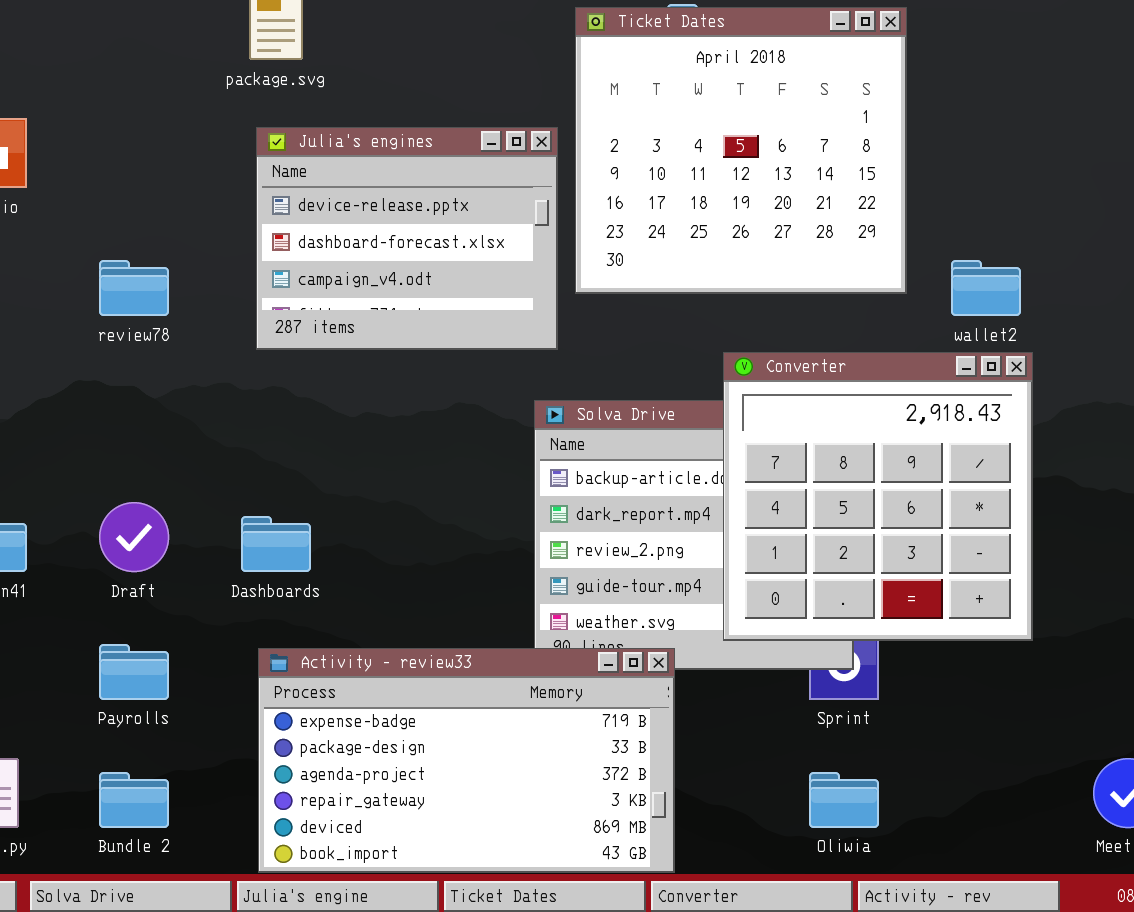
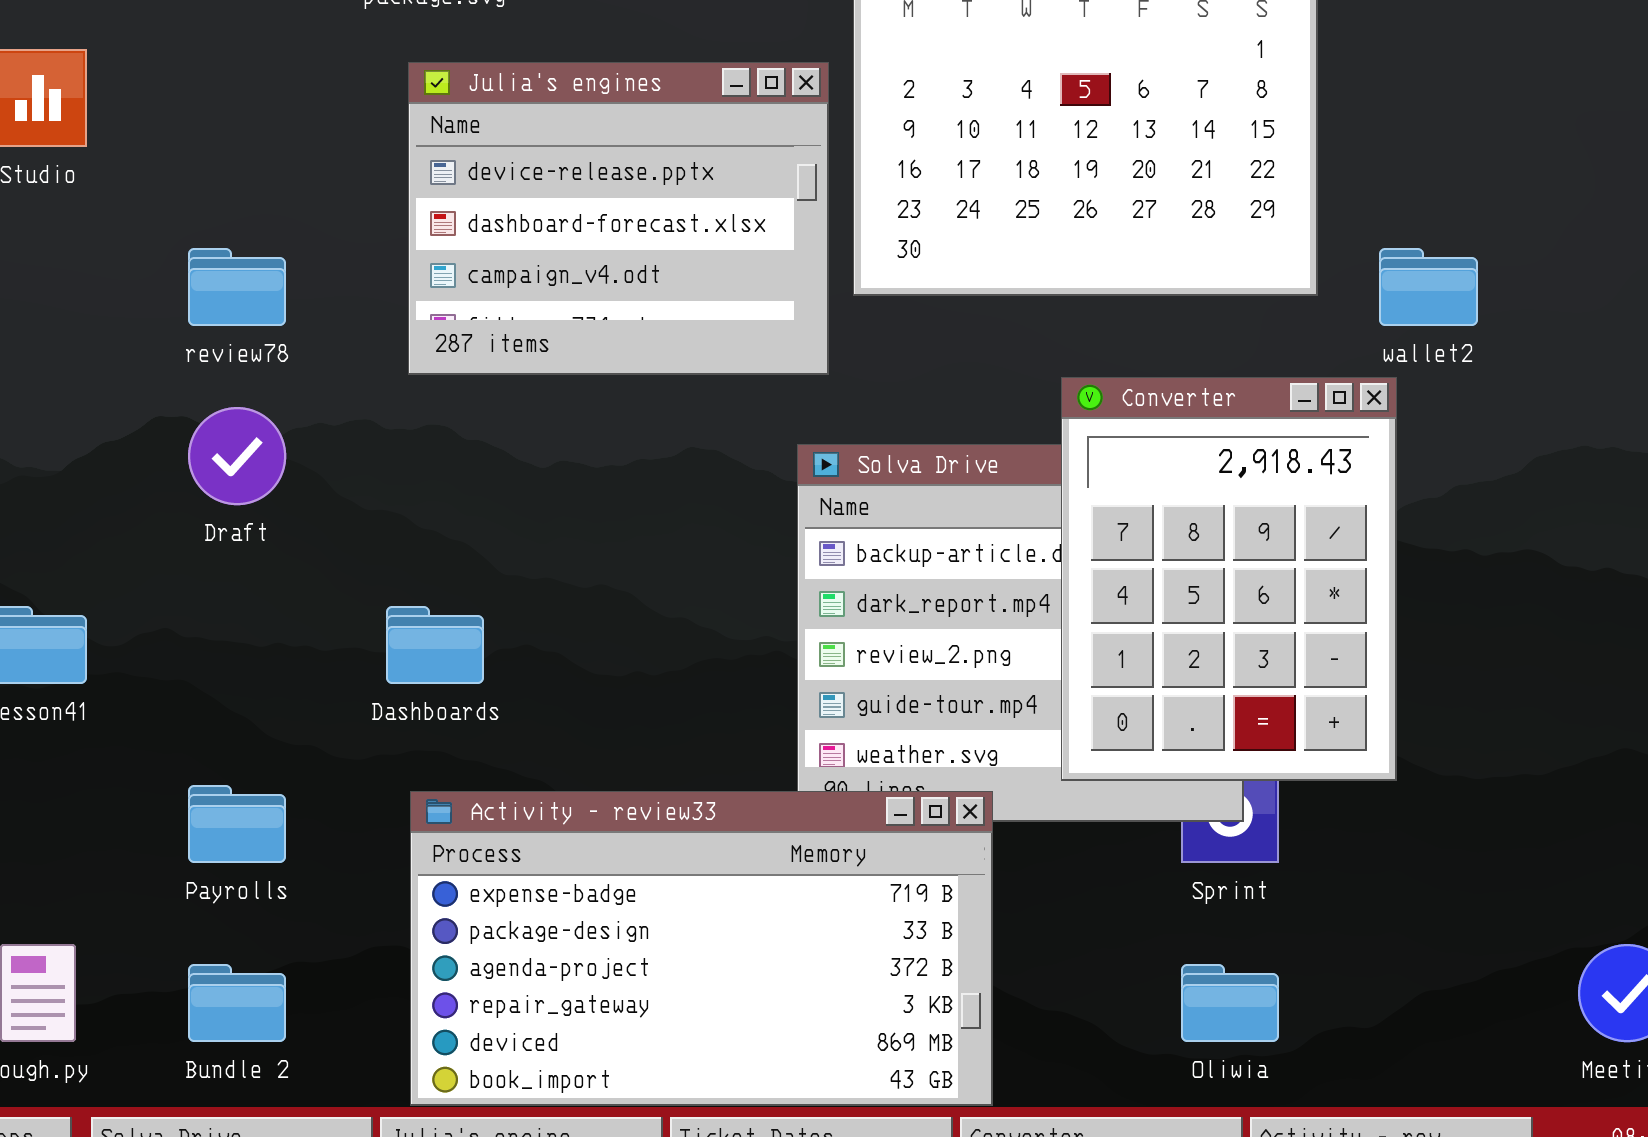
Converter: [723,352,1033,641] -> [1061,377,1397,781], resized
Draft: [99,502,169,572] -> [188,407,286,505], moved

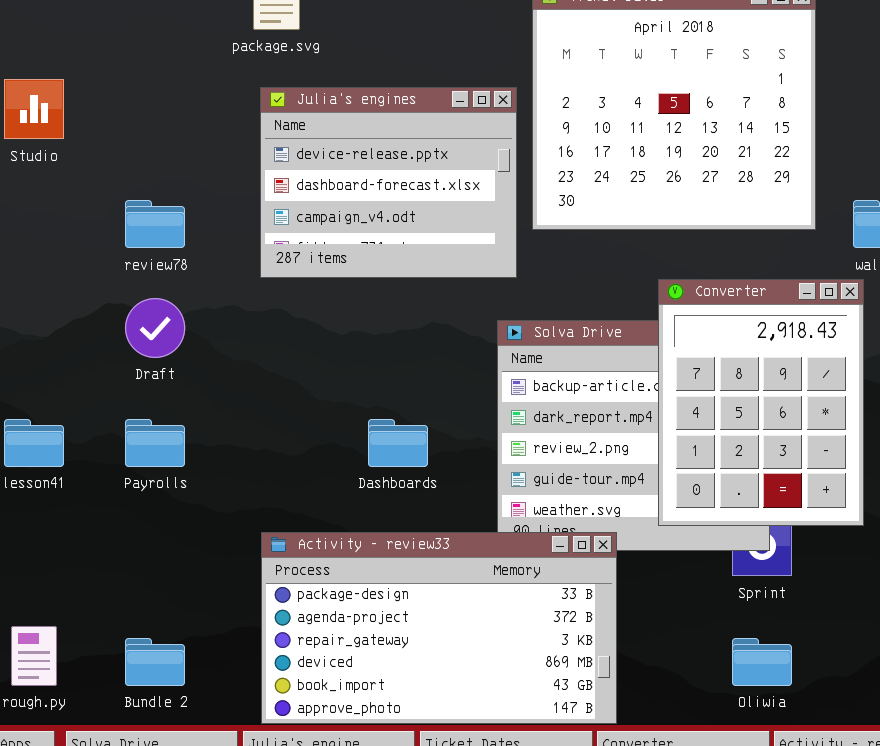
Dashboards: [386,606,484,684] -> [368,419,428,467], moved
Payrolls: [188,785,286,863] -> [125,419,185,467], moved
Activity - review33: [410,791,993,1106] -> [261,532,617,724], scrolled down 1 row

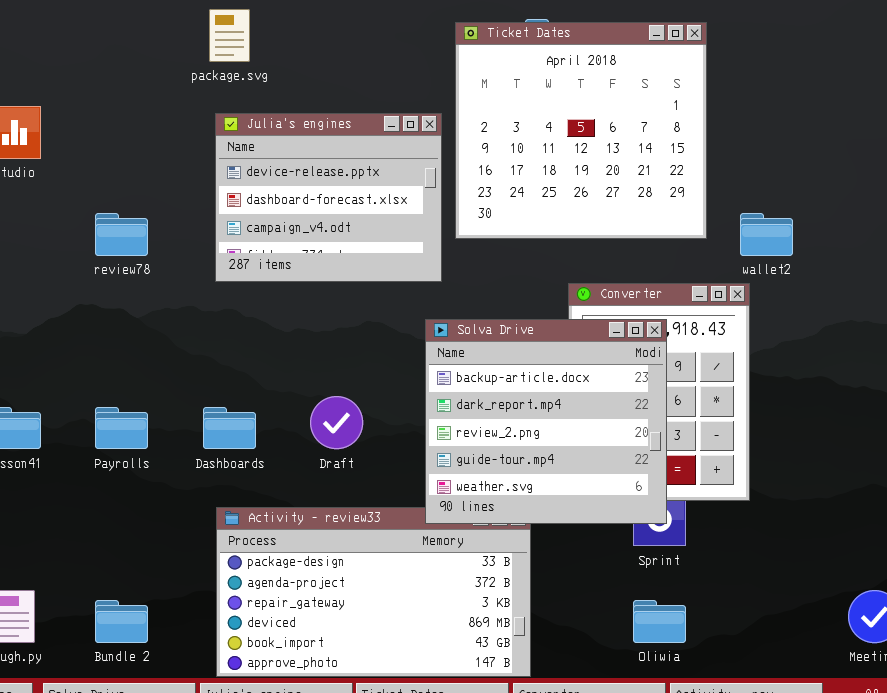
Draft: [125,298,185,358] -> [310,396,363,449], moved
Solva Drive: [497,320,770,551] -> [425,319,667,524], raised
Dashboards: [368,419,428,467] -> [203,407,256,449], moved

